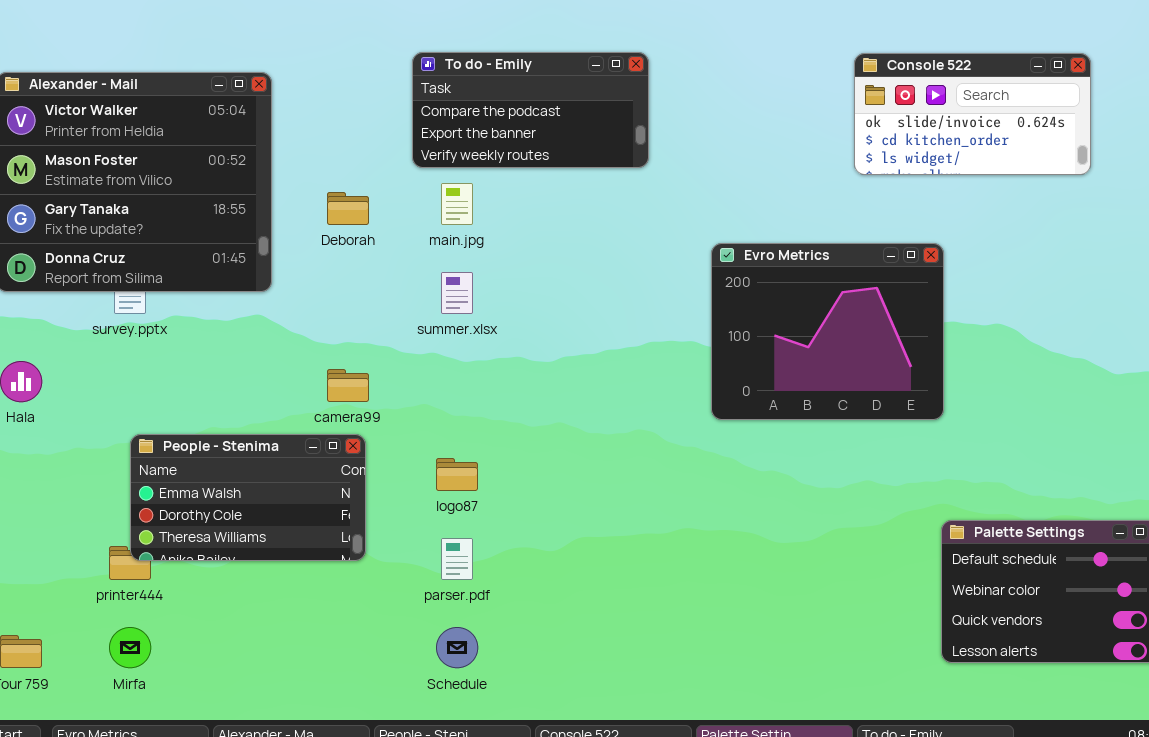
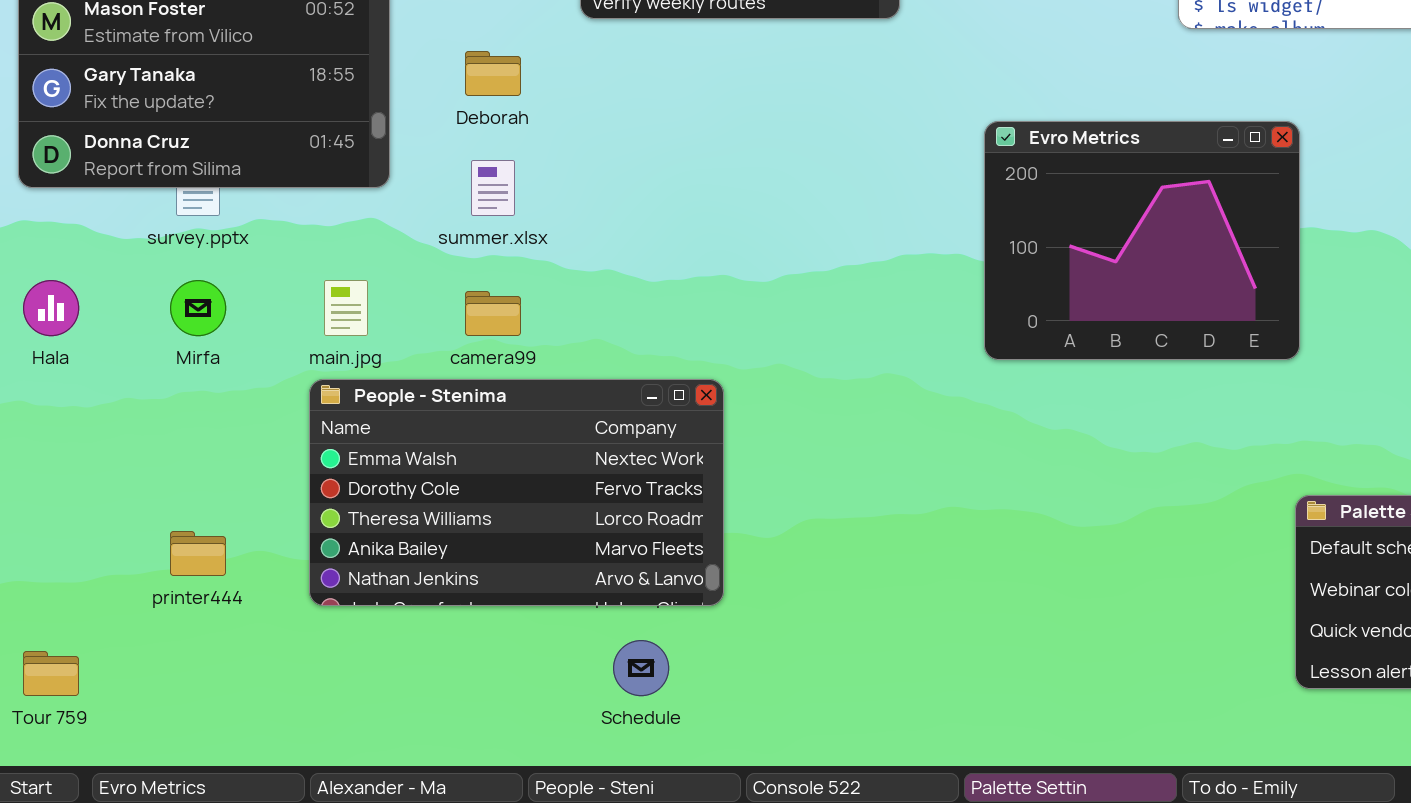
main.jpg: [441,183,473,225] -> [324,280,368,336], moved
summer.xlsx: [441,272,473,314] -> [471,160,515,216], moved
People - Stenima: [130,434,366,561] -> [309,379,724,606], moved, resized
Mirfa: [109,627,151,668] -> [170,280,226,336], moved

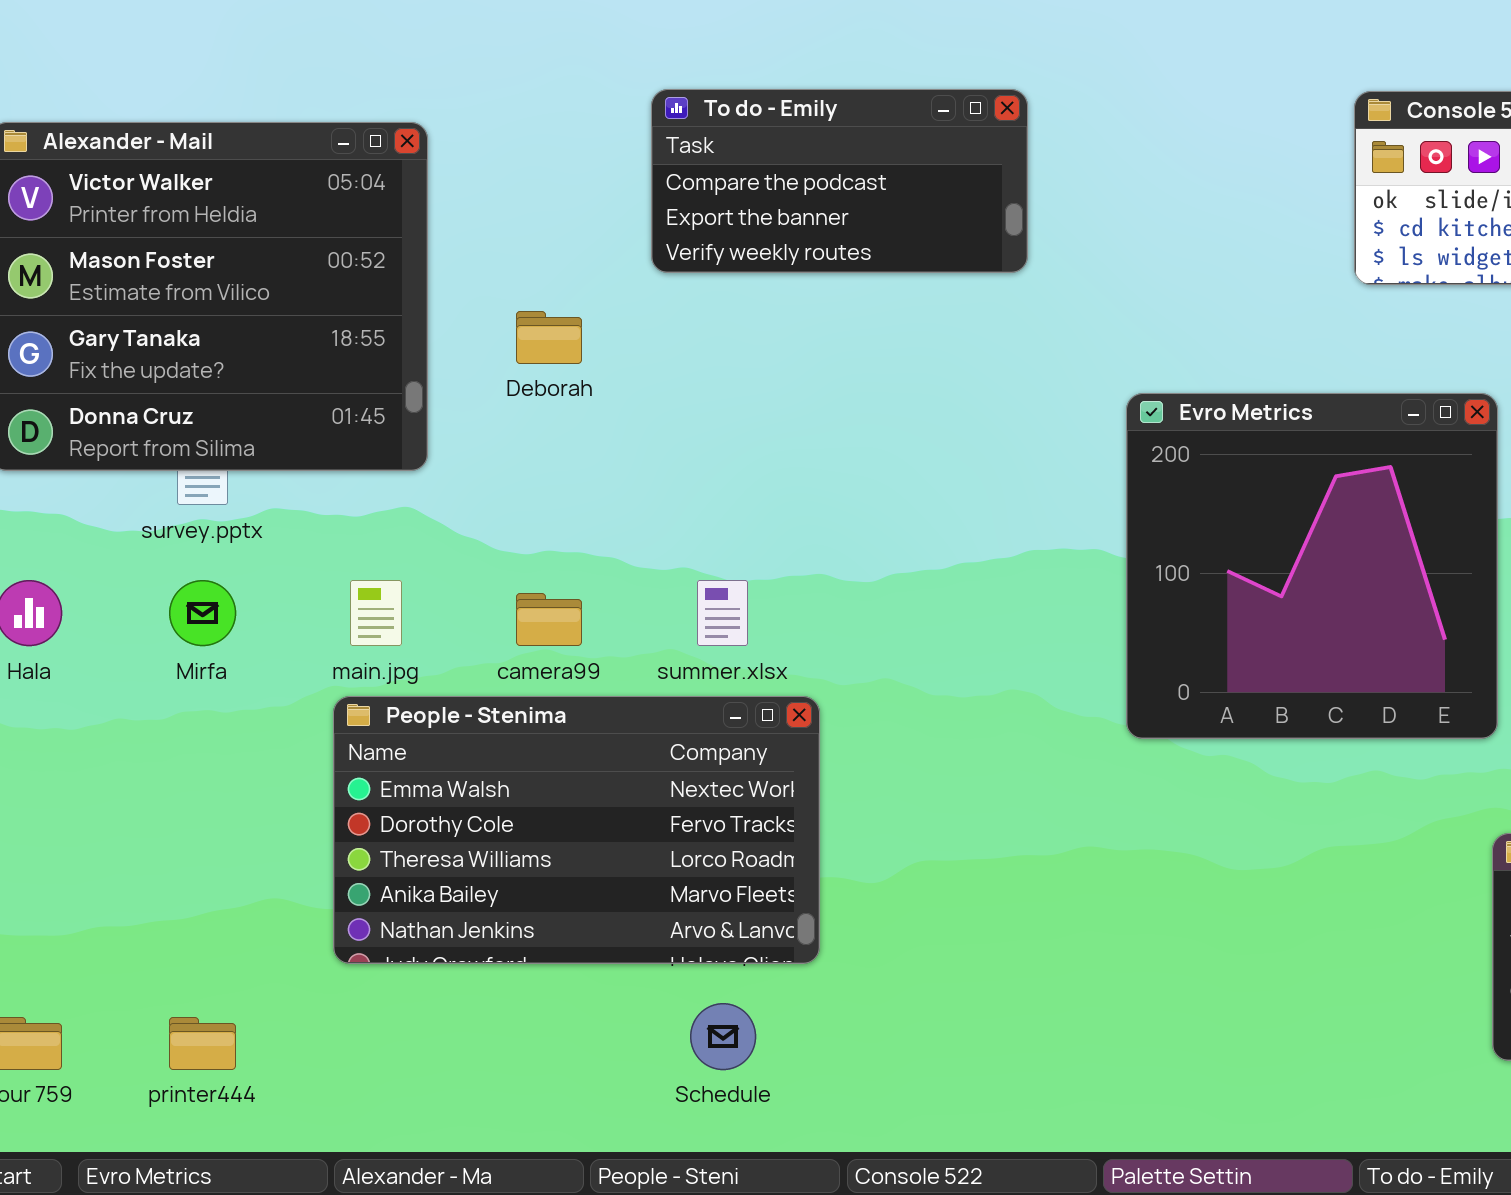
Evro Metrics: [984,121,1300,360] -> [1126,393,1498,739], resized
summer.xlsx: [471,160,515,216] -> [697,580,748,646], moved
printer444: [170,531,226,576] -> [169,1017,236,1070], moved

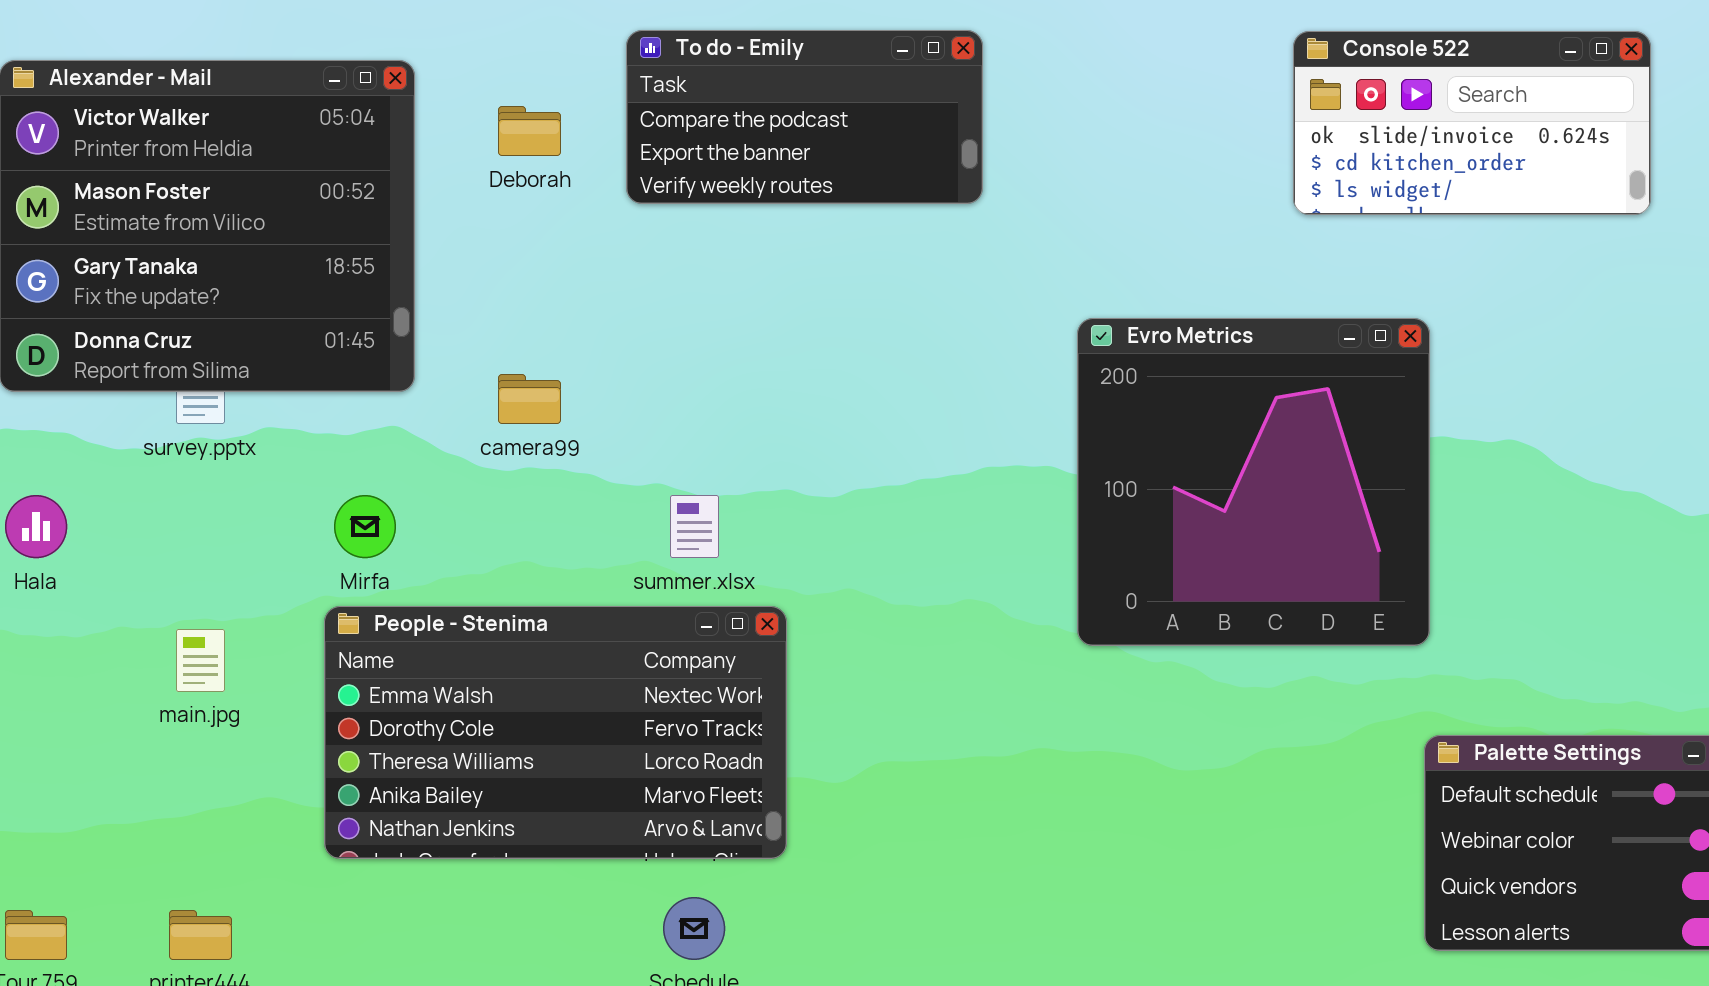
Deborah: [516,311,582,364] -> [498,106,561,156], moved
Mirfa: [169,580,236,646] -> [334,495,396,558], moved
main.jpg: [350,580,402,646] -> [176,629,225,692], moved
camera99: [516,593,582,646] -> [498,374,561,424], moved

